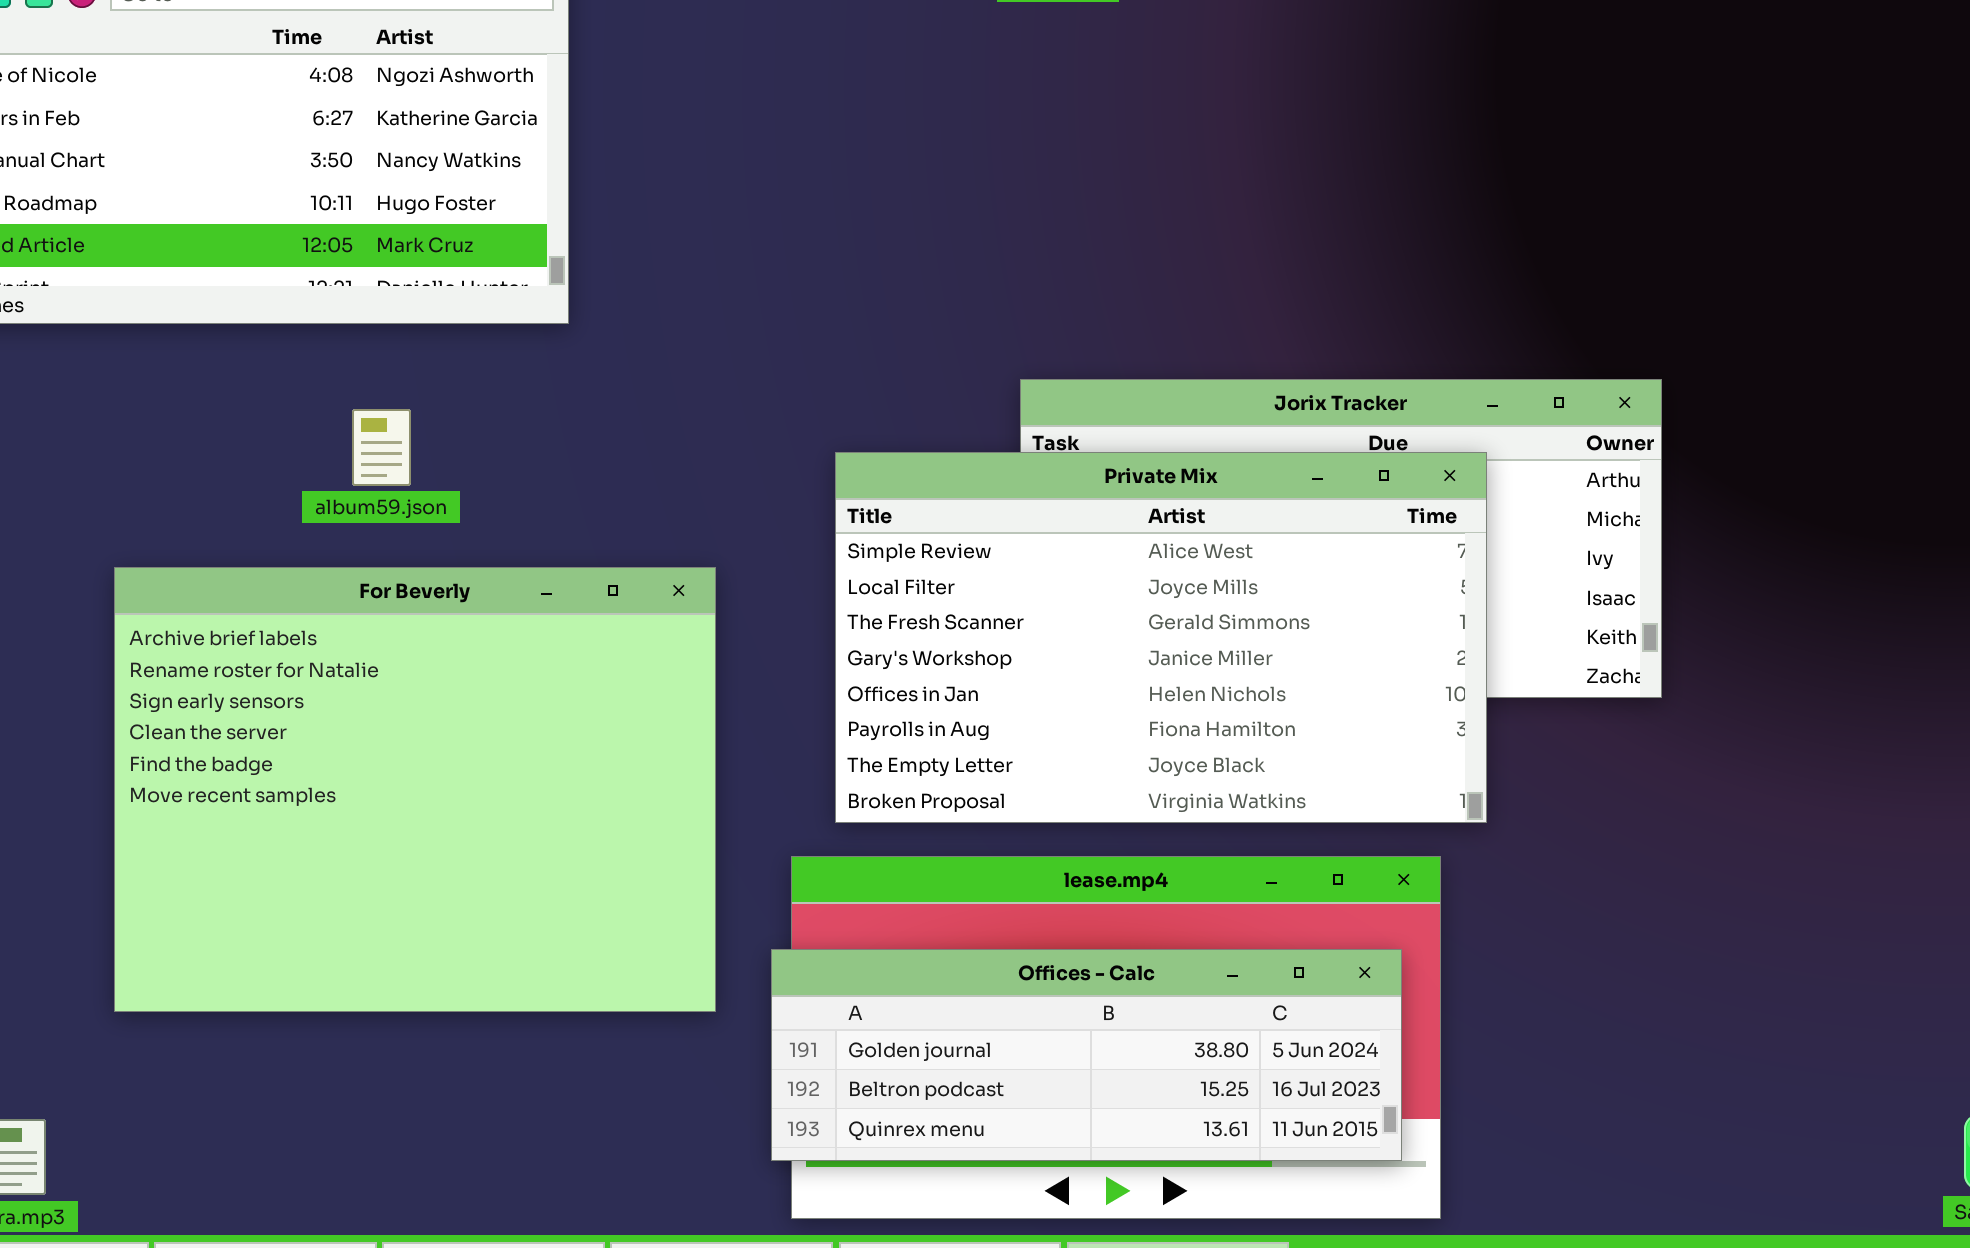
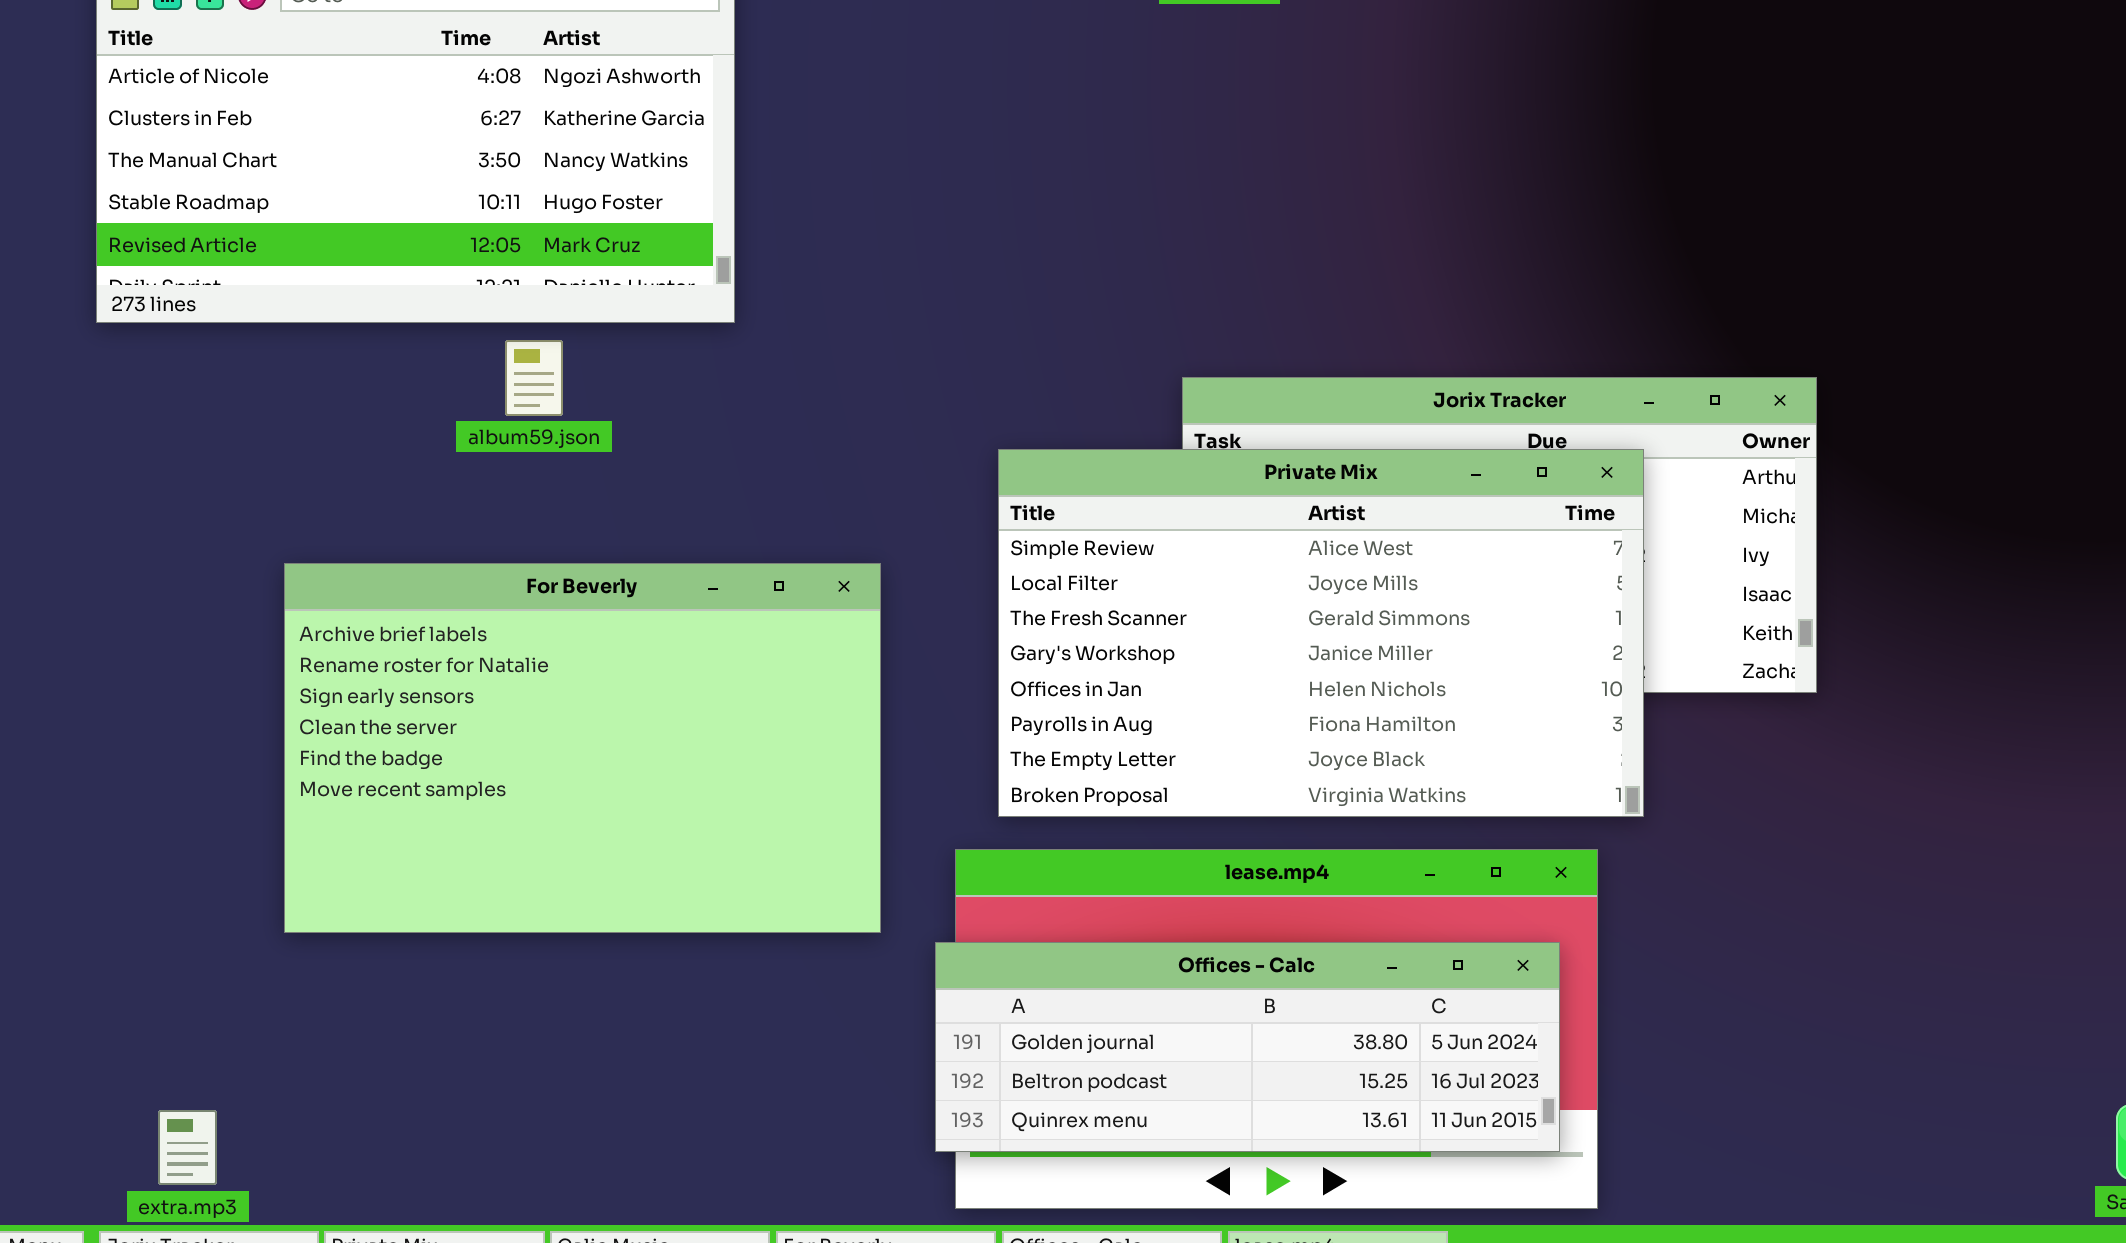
album59.json: [352,409,411,486] -> [505,340,563,416], moved
For Beverly: [114,567,716,1012] -> [284,563,881,933], resized

